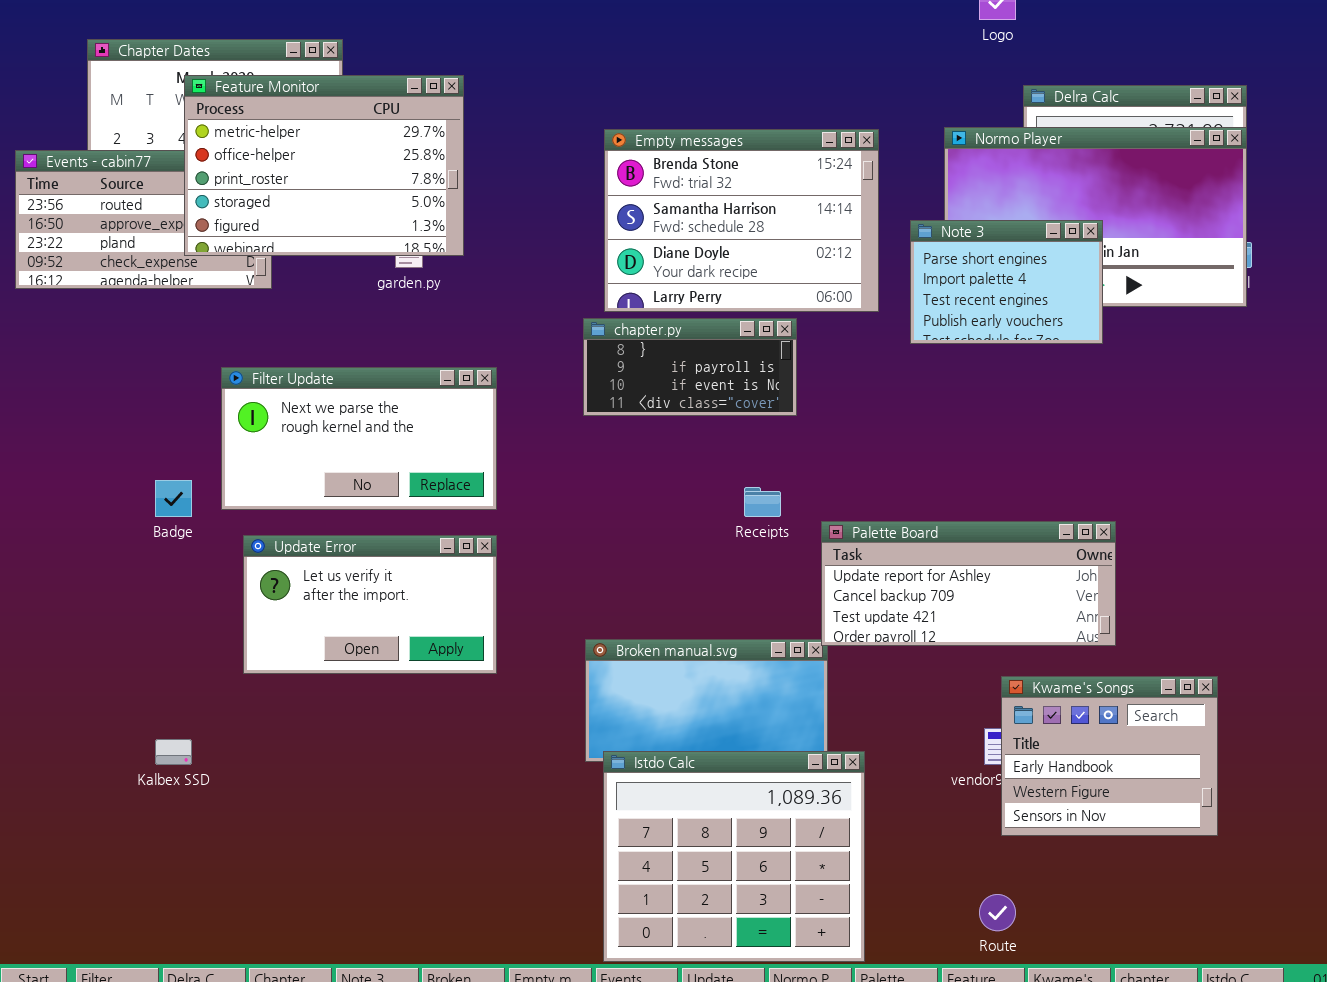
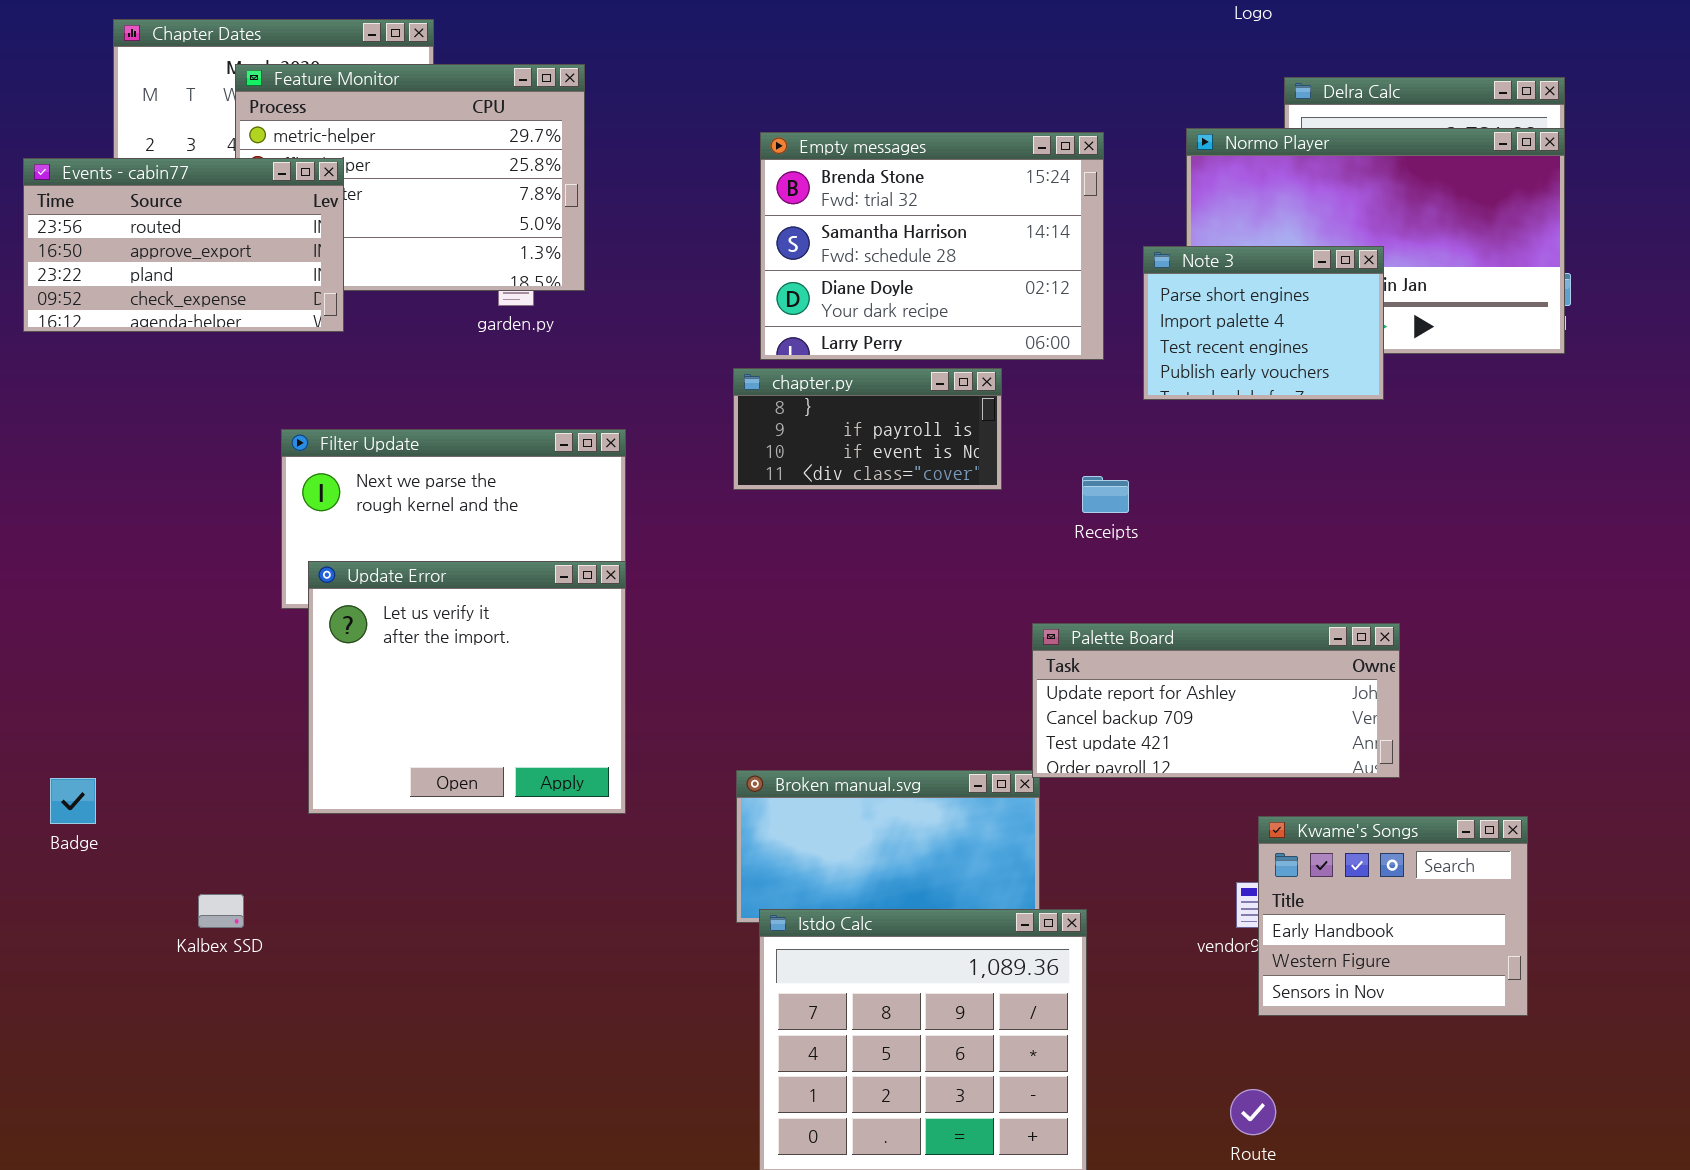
Events - cabin77: [15,150,272,289] -> [23,158,344,332], raised
Badge: [155,480,192,517] -> [50,778,96,824], moved
Receipts: [744,487,781,517] -> [1082,476,1129,513], moved
Update Error: [243,535,497,674] -> [308,561,626,814], resized

